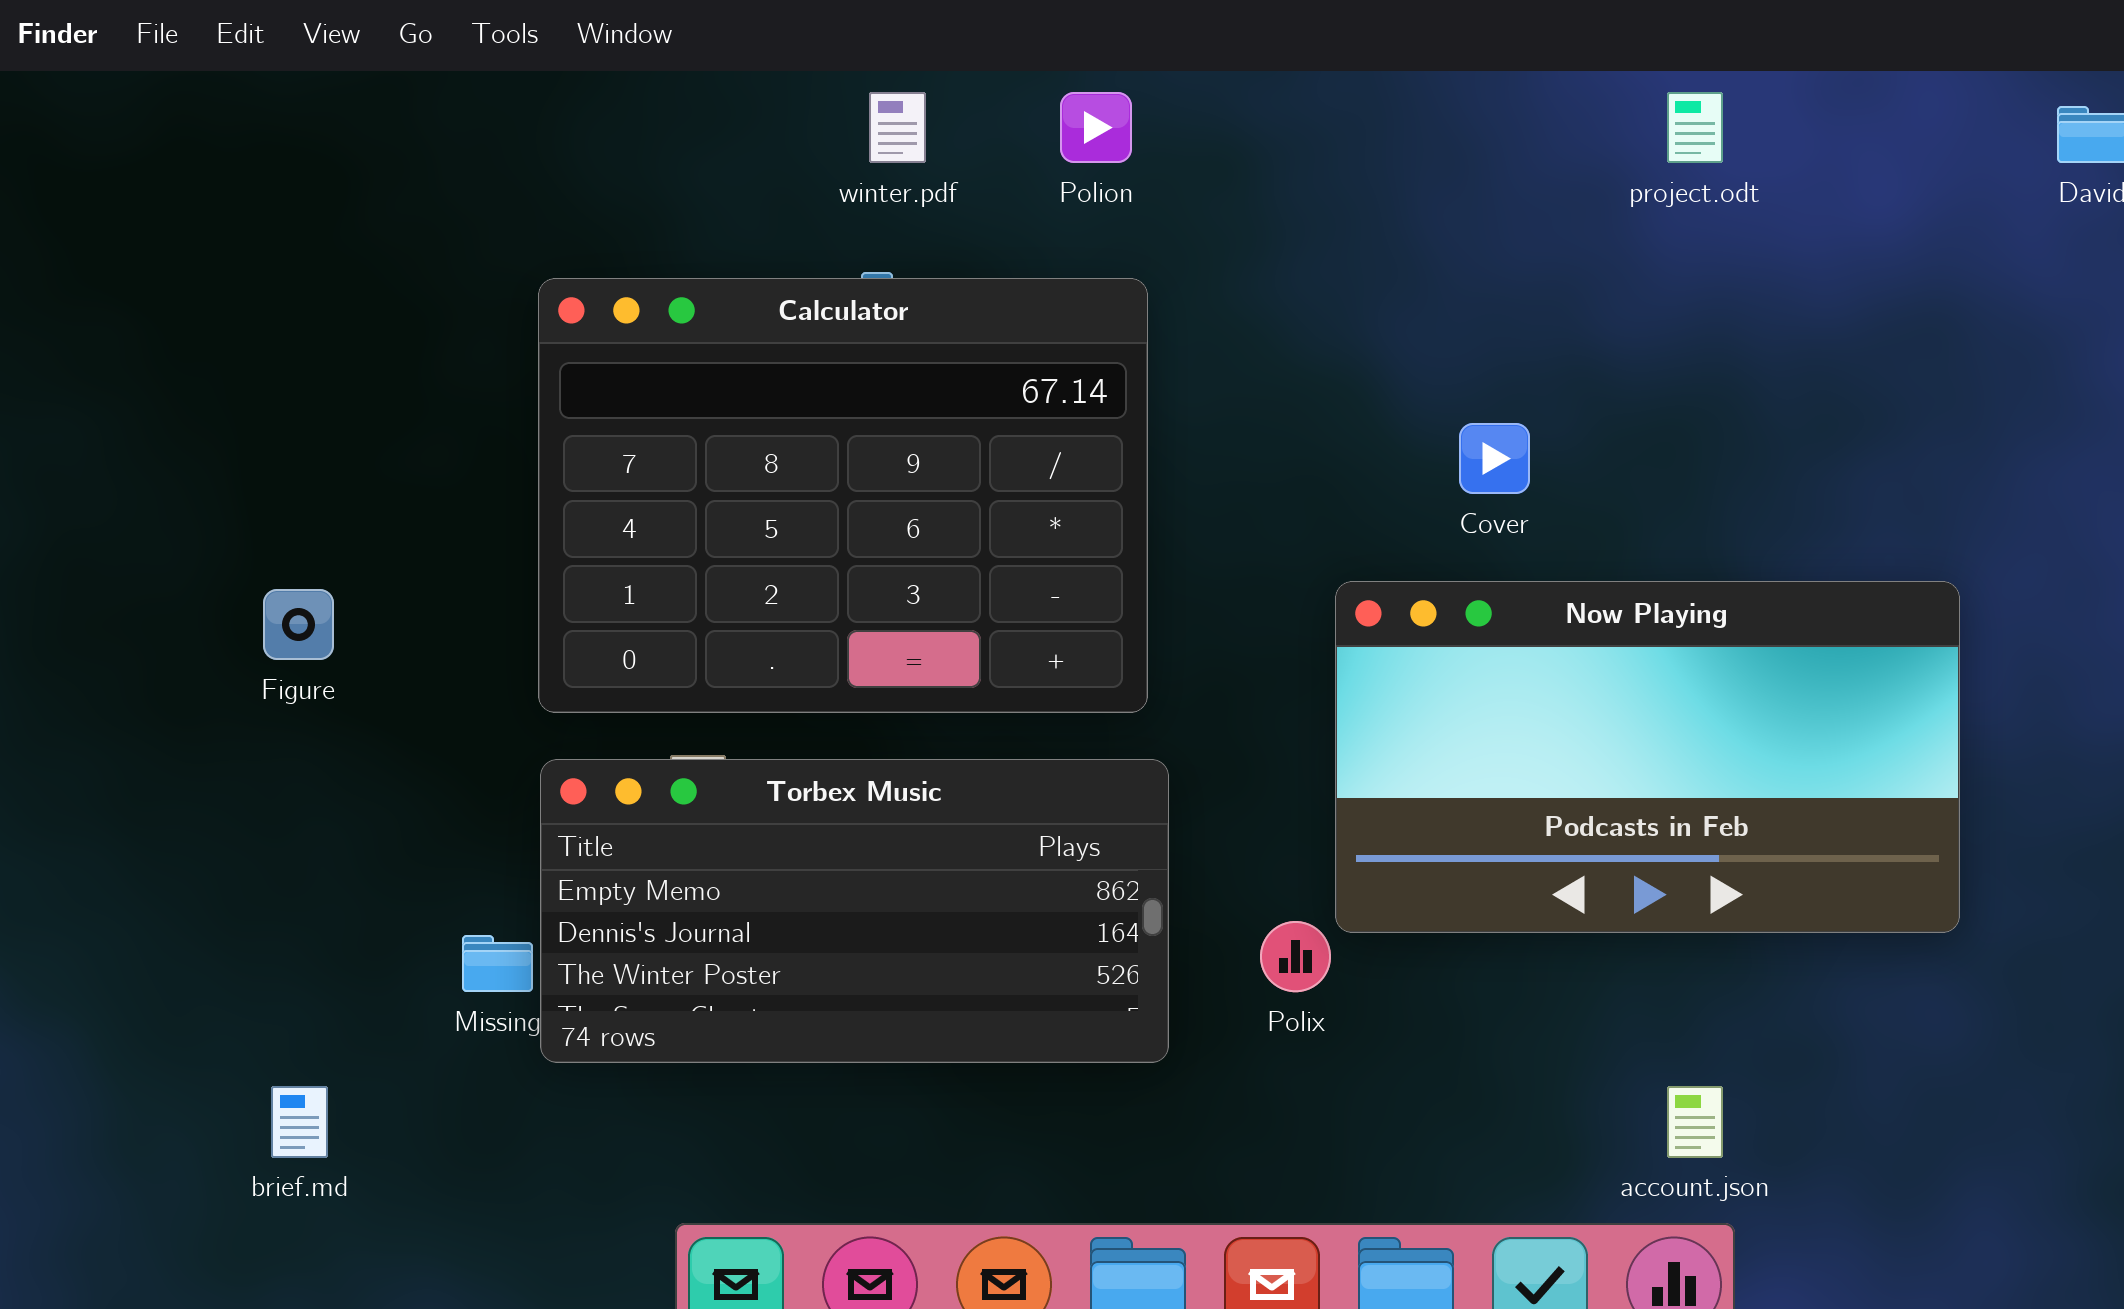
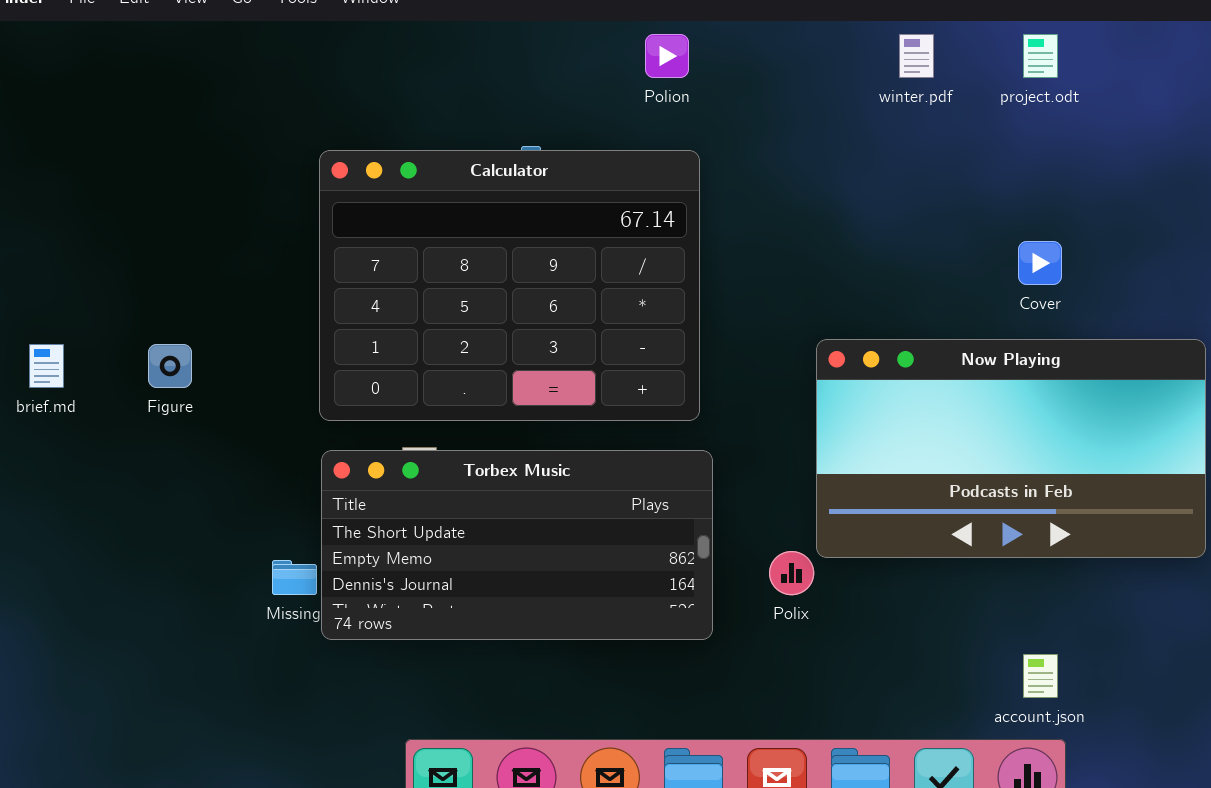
winter.pdf: [869,92,926,163] -> [899,34,934,78], moved
Cover: [1459,423,1530,494] -> [1018,241,1062,285], moved
Torbex Music: [540,759,1169,1063] -> [321,450,713,640], scrolled up 1 row
brief.md: [271,1086,328,1158] -> [29,344,64,388], moved

